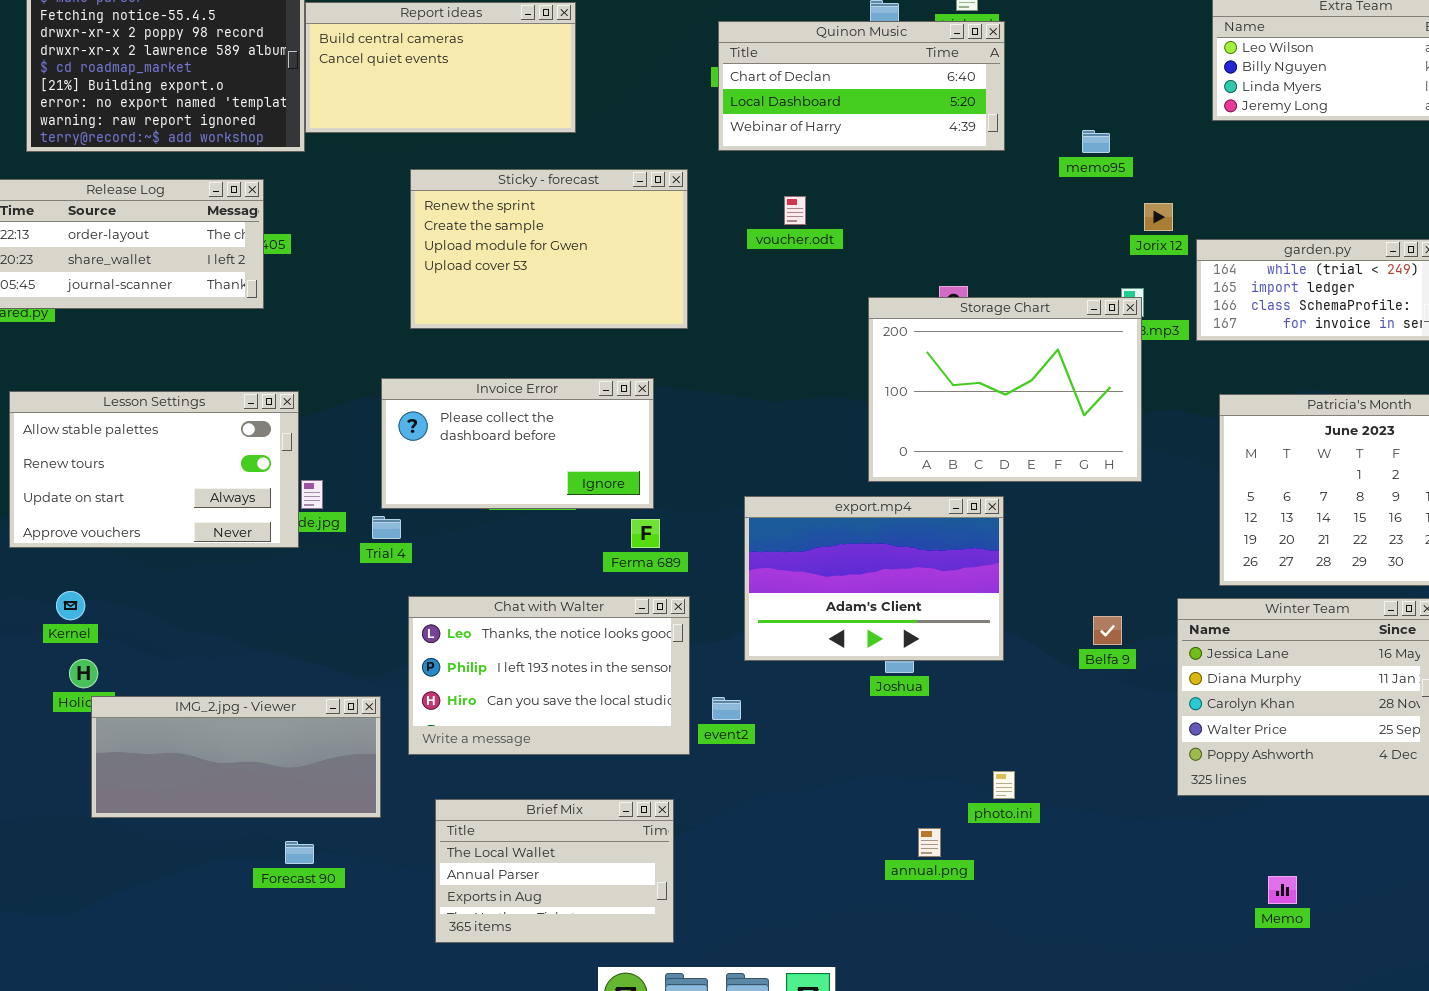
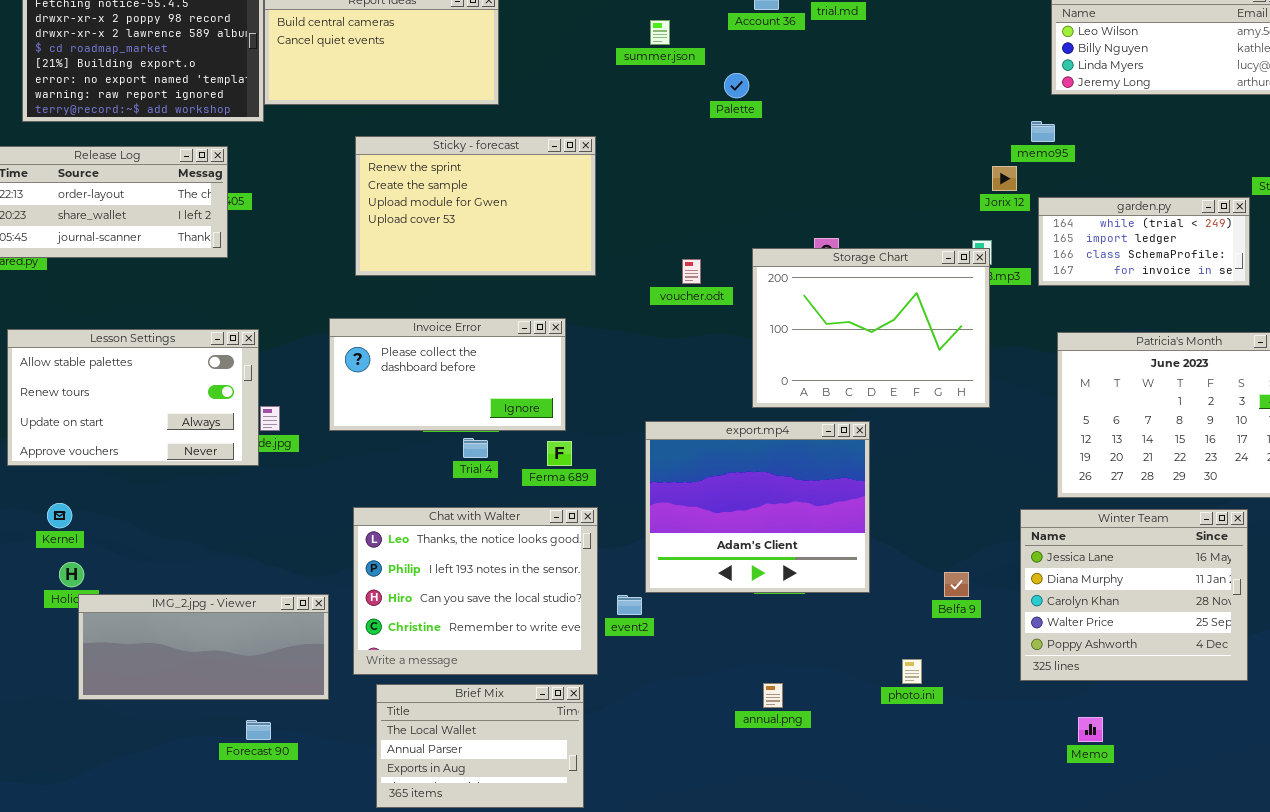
Quinon Music: [718,21,1005,151] -> none, closed
memo95: [1082,130,1110,153] -> [1031,121,1055,142], moved
voucher.odt: [784,196,806,225] -> [682,259,701,284], moved
export.mp4: [744,496,1004,661] -> [645,421,870,593], resized
Trial 4: [372,516,401,539] -> [463,438,488,458], moved
Chat with Walter: [408,596,690,755] -> [353,507,598,675], resized
Belfa 9: [1093,616,1122,645] -> [944,572,969,597], moved
photo.ini: [993,771,1015,799] -> [902,659,922,684], moved
annual.png: [918,828,941,857] -> [763,683,783,708], moved
Memo: [1268,876,1297,904] -> [1078,717,1103,742], moved

